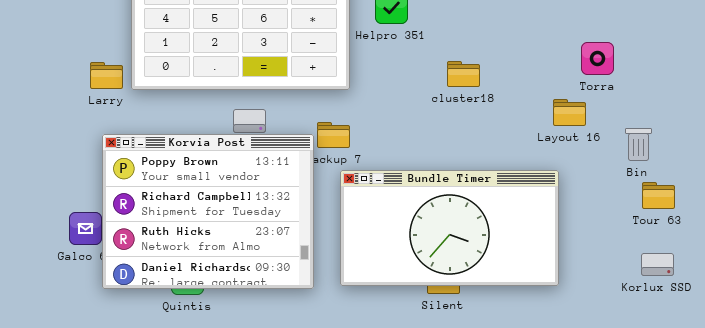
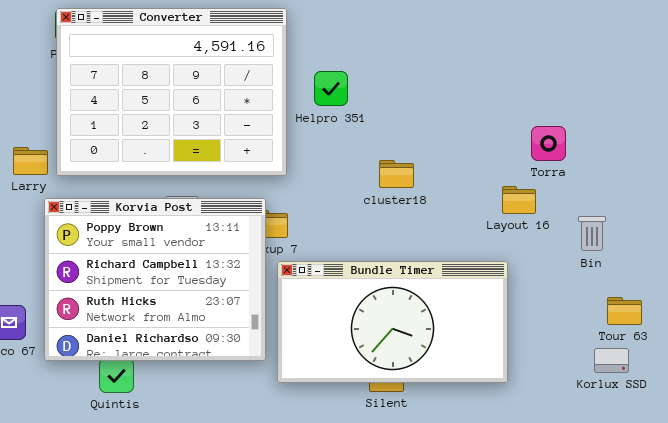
cluster18: [447,61,480,87] -> [379,160,414,188], moved
Korvia Post: [102,134,314,289] -> [44,198,266,361], moved
Tour 63: [642,182,675,209] -> [607,297,642,325], moved

